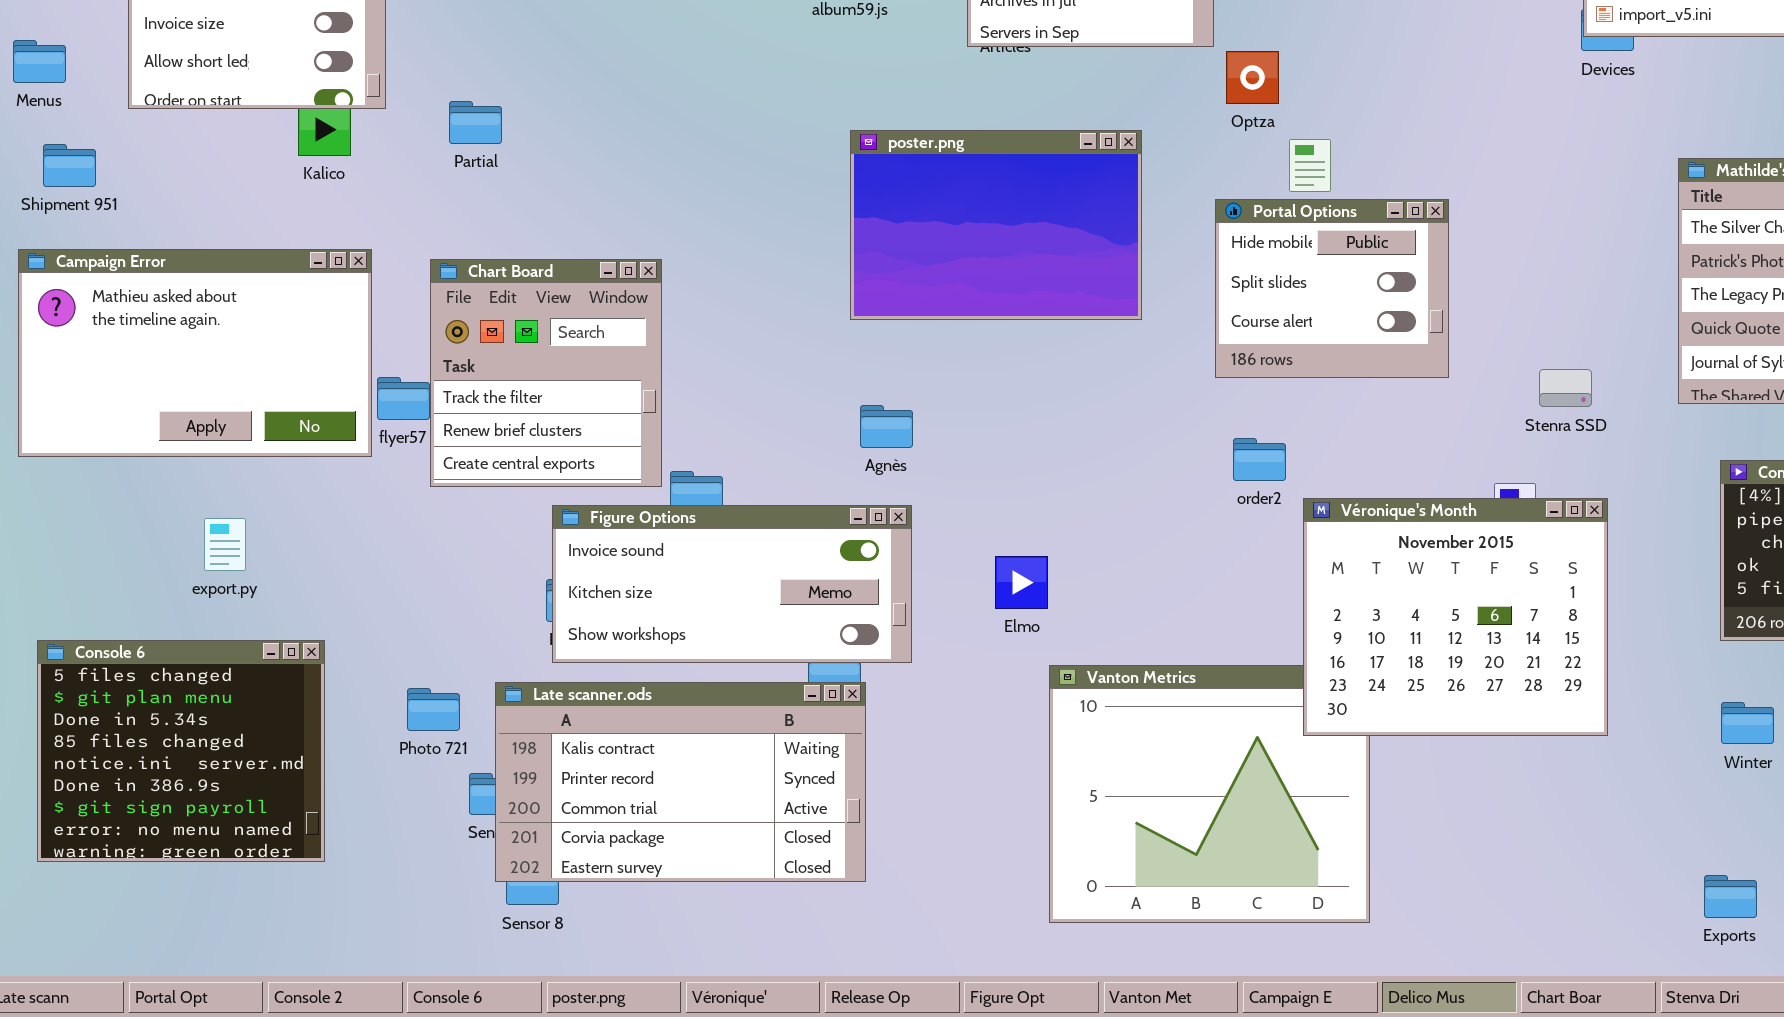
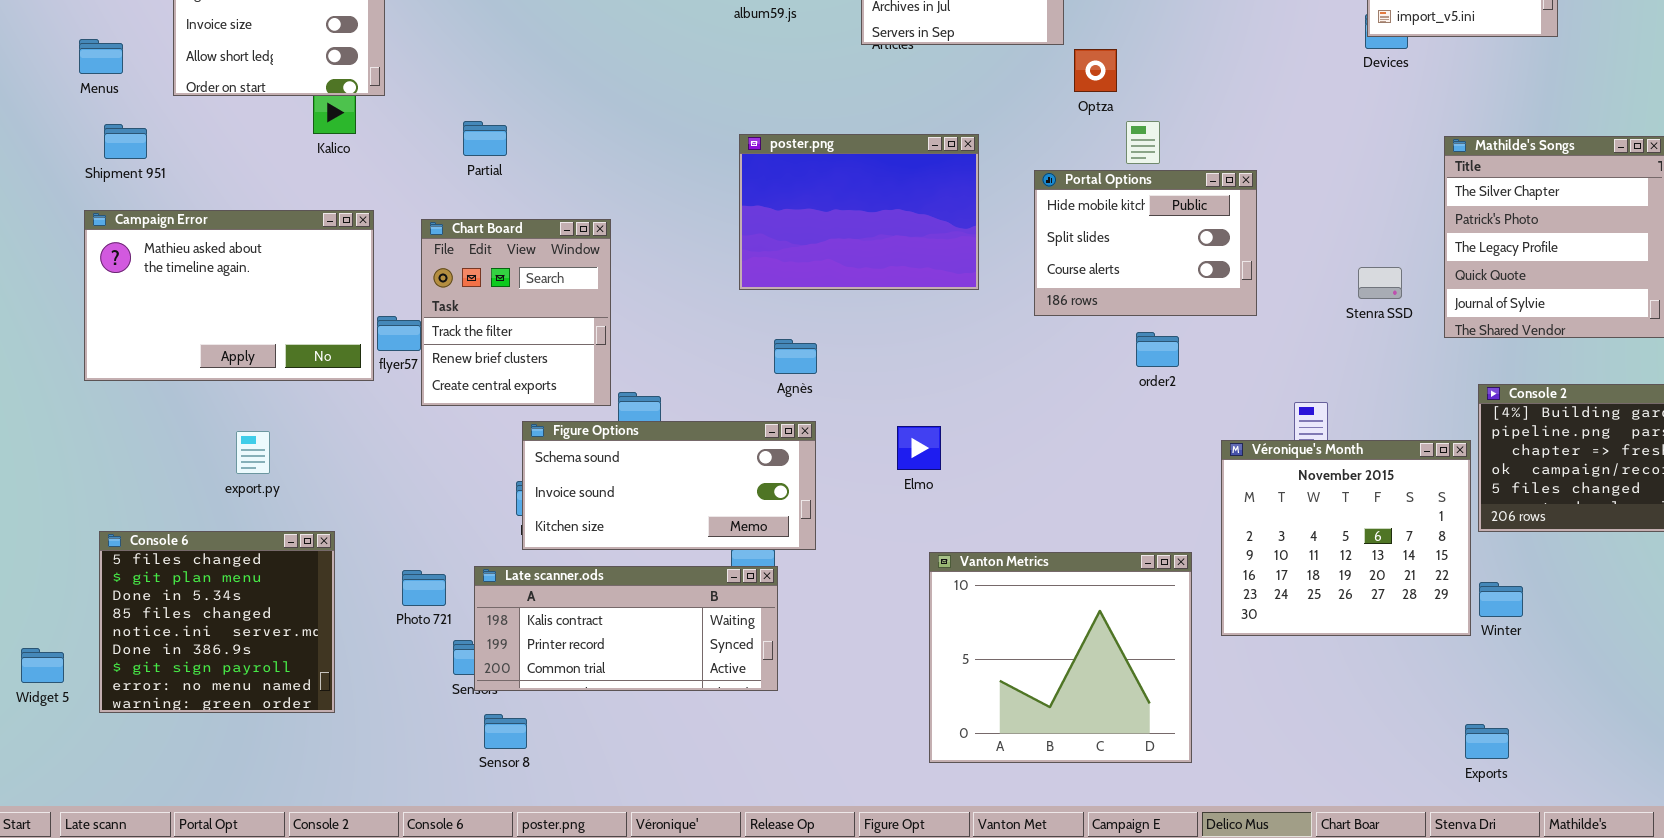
Partial: [449,101,502,144] -> [463,121,507,156], moved
poster.png: [850,130,1142,320] -> [739,134,979,290], moved
Portal Options: [1215,199,1449,378] -> [1034,170,1257,316], resized
Stenra SSD: [1539,369,1592,407] -> [1358,267,1402,299], moved
order2: [1233,438,1286,481] -> [1136,332,1179,367], moved
Véronique's Month: [1303,498,1608,736] -> [1221,440,1471,636], moved
Figure Options: [552,505,912,663] -> [522,421,816,550], scrolled up 1 row
Elmo: [995,556,1048,609] -> [897,426,941,470], moved
Late scanner.ods: [495,682,866,882] -> [474,566,778,691], resized

